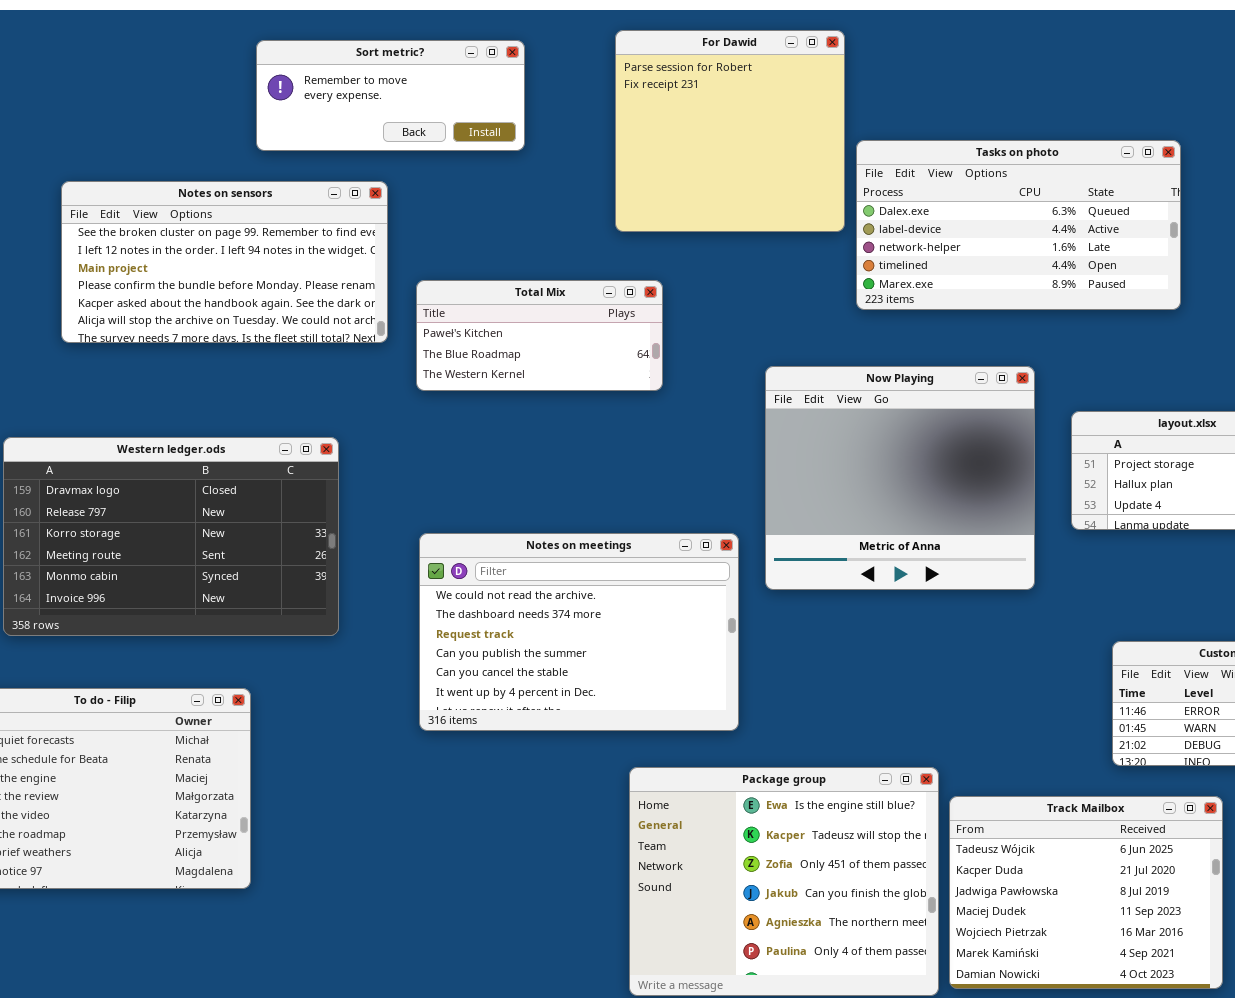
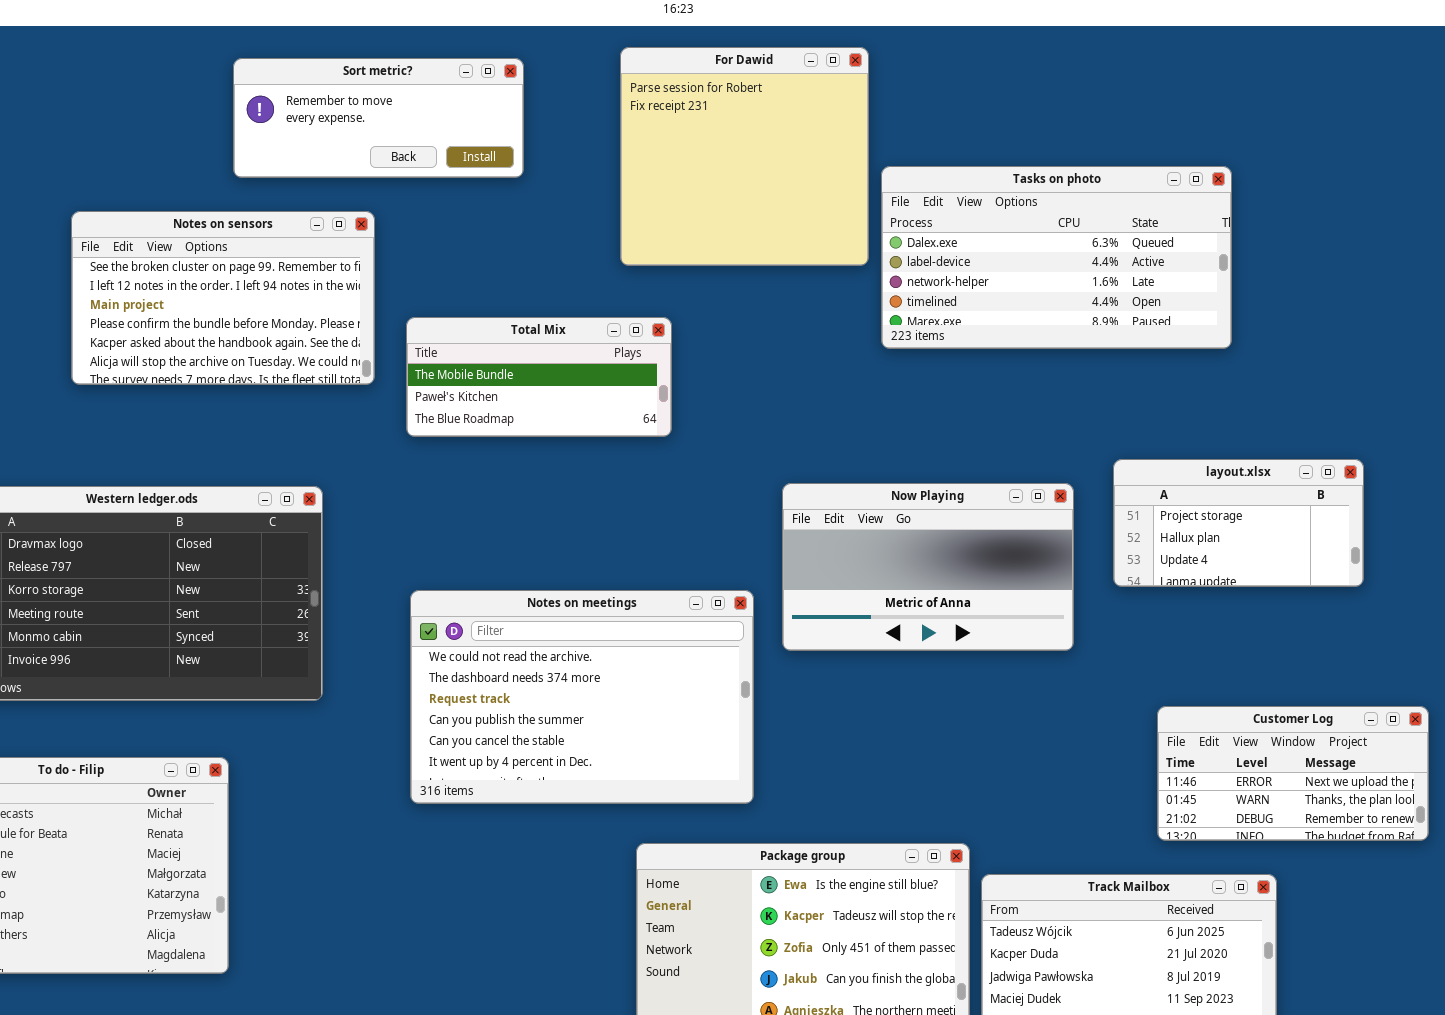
Notes on sensors: [61,181,388,343] -> [71,211,375,385], resized
Total Mix: [416,280,663,391] -> [406,317,672,437], scrolled up 1 row
Now Playing: [765,366,1035,590] -> [782,483,1074,651], resized

